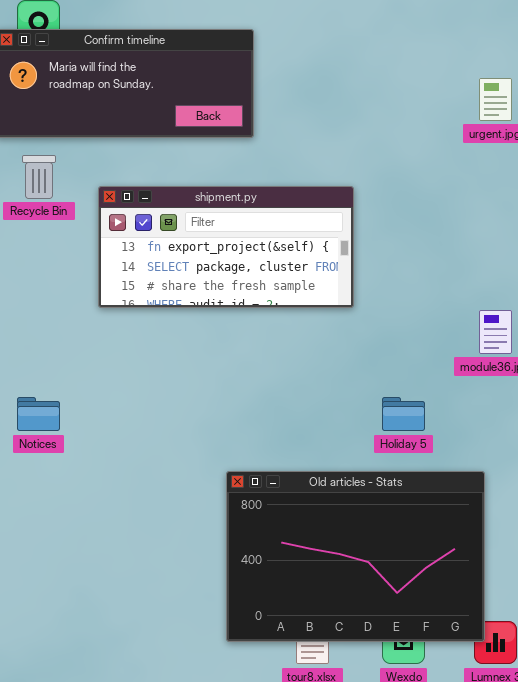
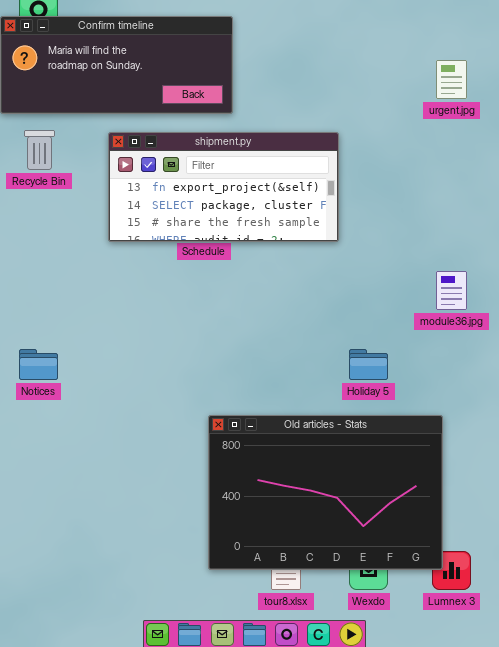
shipment.py: [98,186,354,308] -> [108,132,339,242], moved

